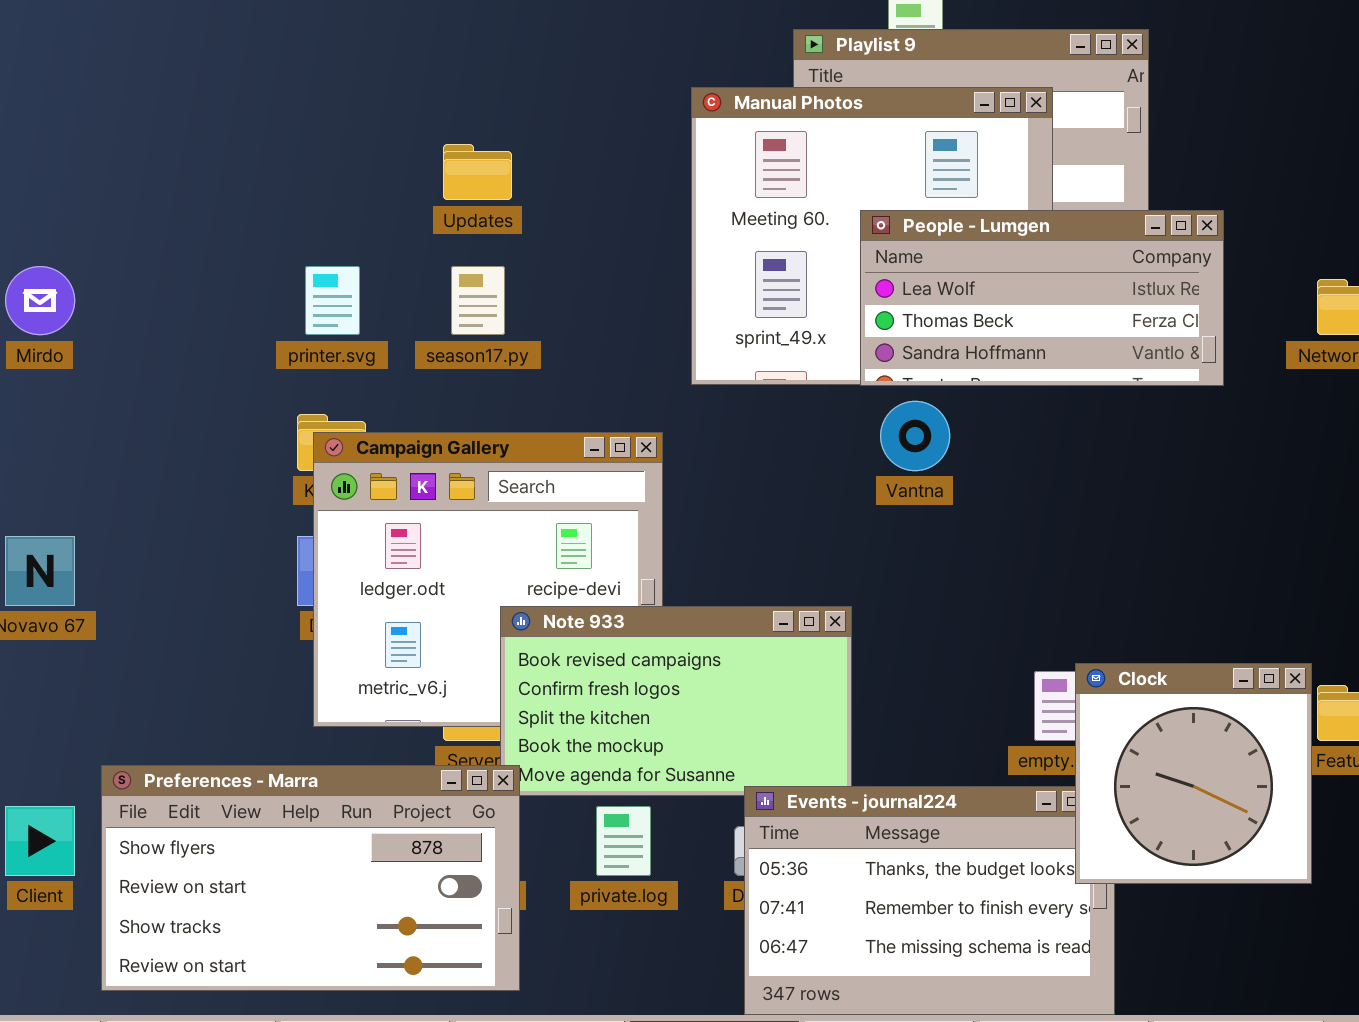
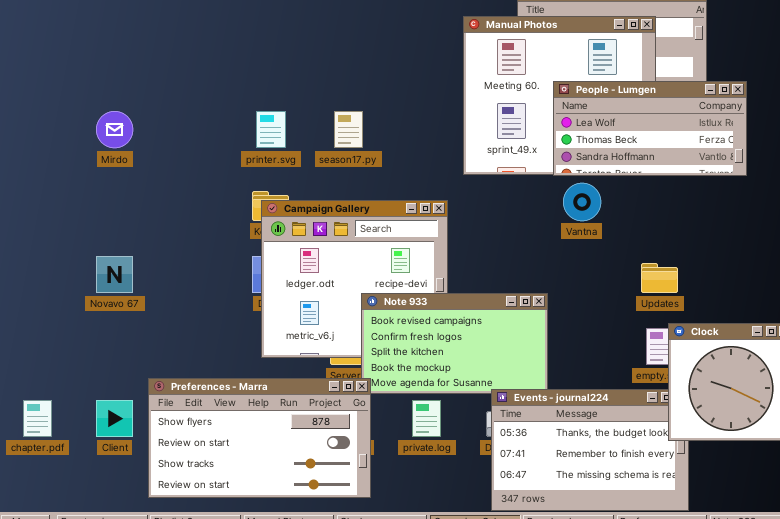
Updates: [443,144,512,200] -> [641,263,678,293], moved

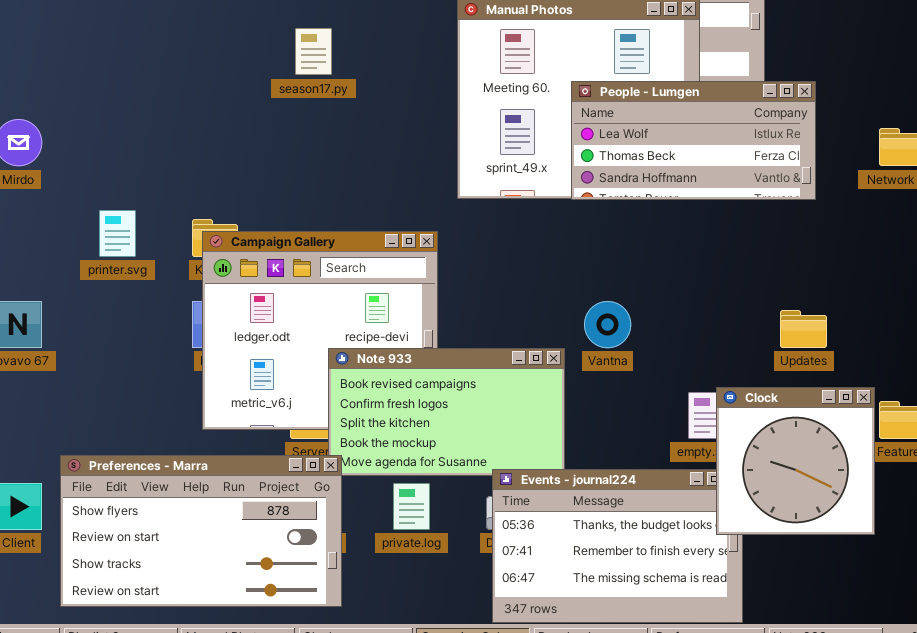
printer.svg: [256,111,286,148] -> [99,210,136,257], moved
season17.py: [334,111,363,148] -> [295,28,332,75], moved
Vantna: [563,183,601,221] -> [584,301,631,348], moved
Updates: [641,263,678,293] -> [780,310,827,348], moved

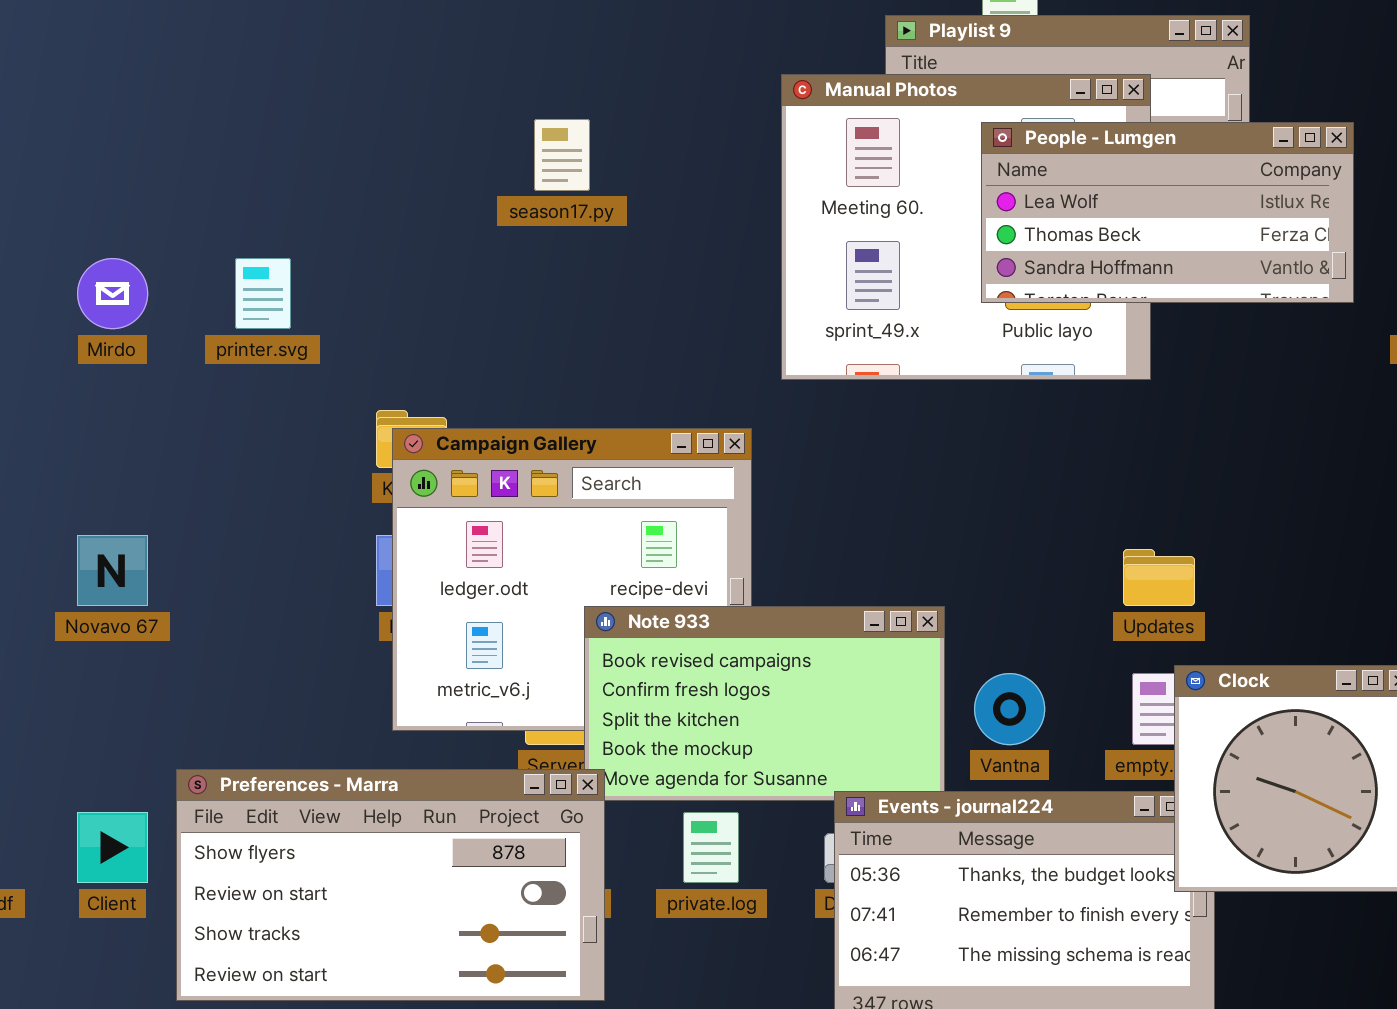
People - Lumgen: [571,81,816,200] -> [981,122,1354,303], moved
printer.svg: [99,210,136,257] -> [235,258,291,329], moved
Vantna: [584,301,631,348] -> [974,673,1045,745], moved
Updates: [780,310,827,348] -> [1123,549,1195,606], moved

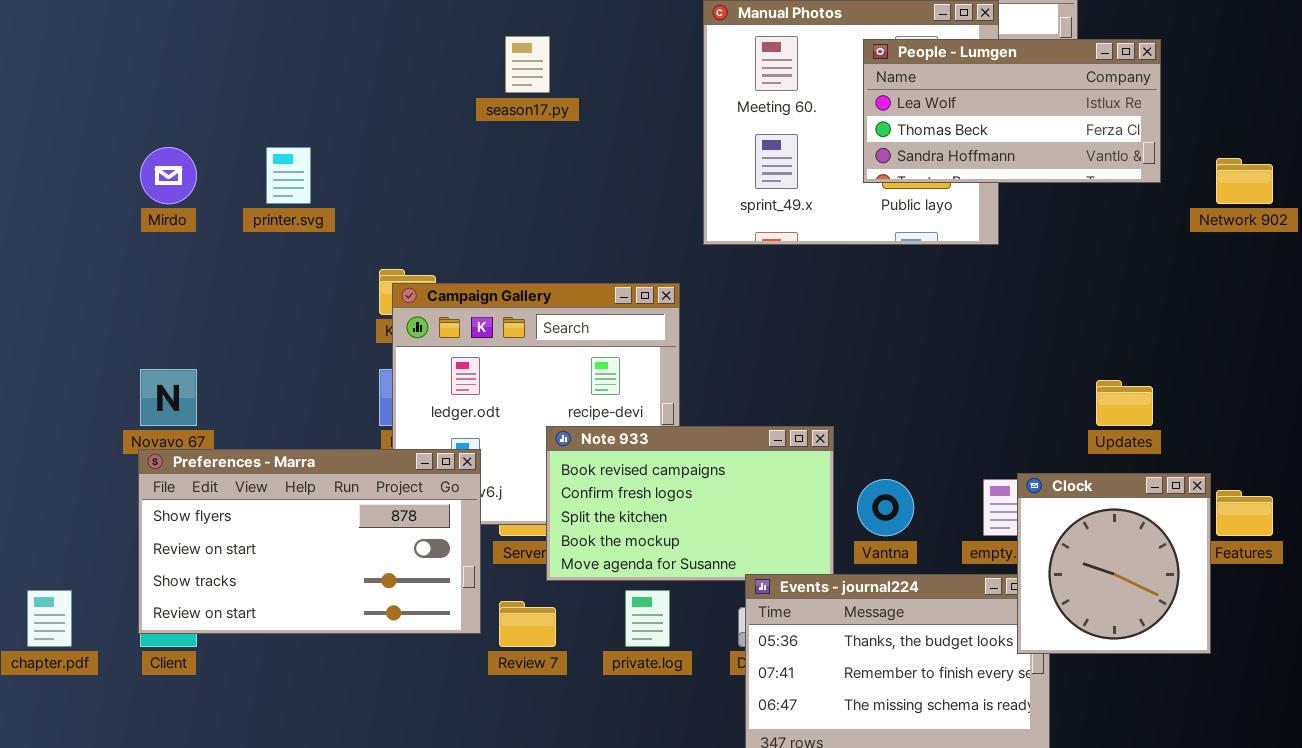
Updates: [1123,549,1195,606] -> [1096,380,1153,426], moved
Preferences - Marra: [176,769,605,1001] -> [138,449,481,634], moved

